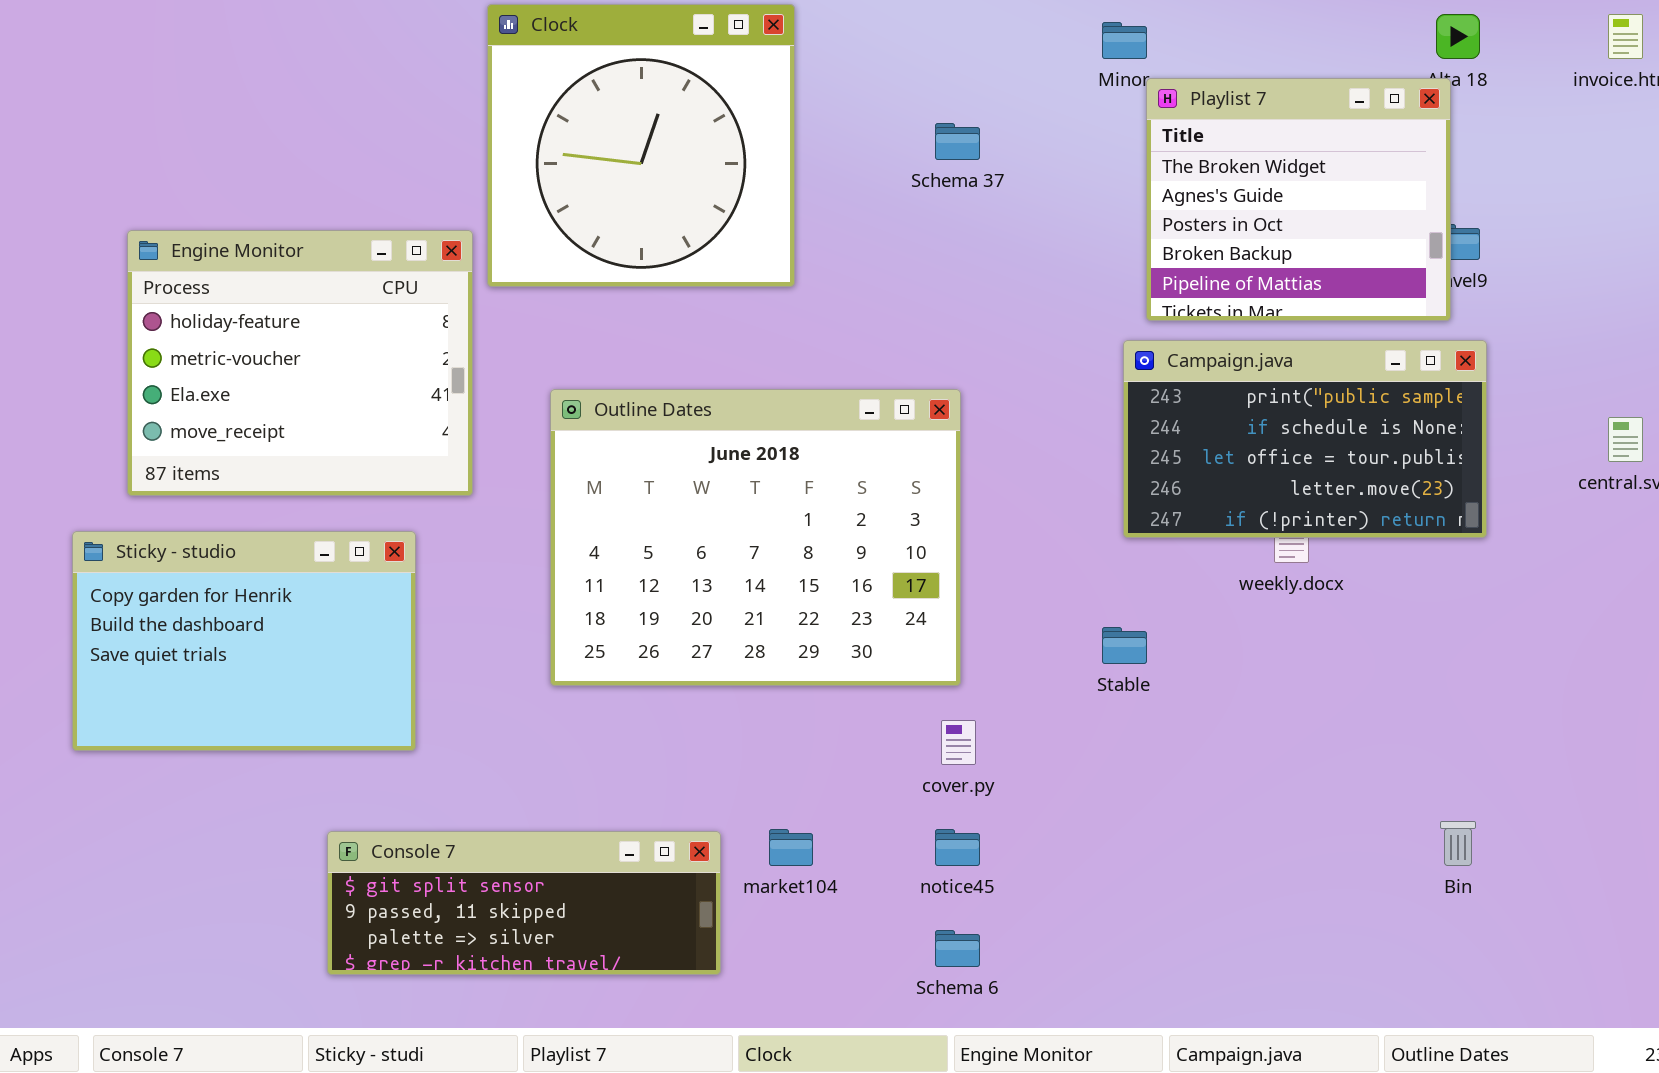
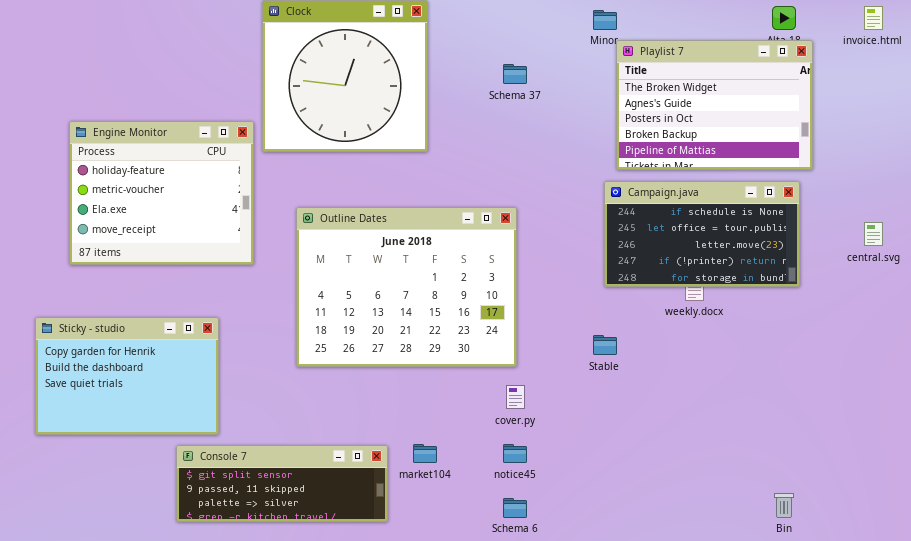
Playlist 7: [1146,78,1451,321] -> [616,40,813,170], resized
Campaign.java: [1123,340,1487,538] -> [604,181,800,287], scrolled down 1 row
Sticky - studio: [72,531,416,751] -> [35,317,219,435], moved
Bin: [1440,821,1476,866] -> [774,493,794,518], moved

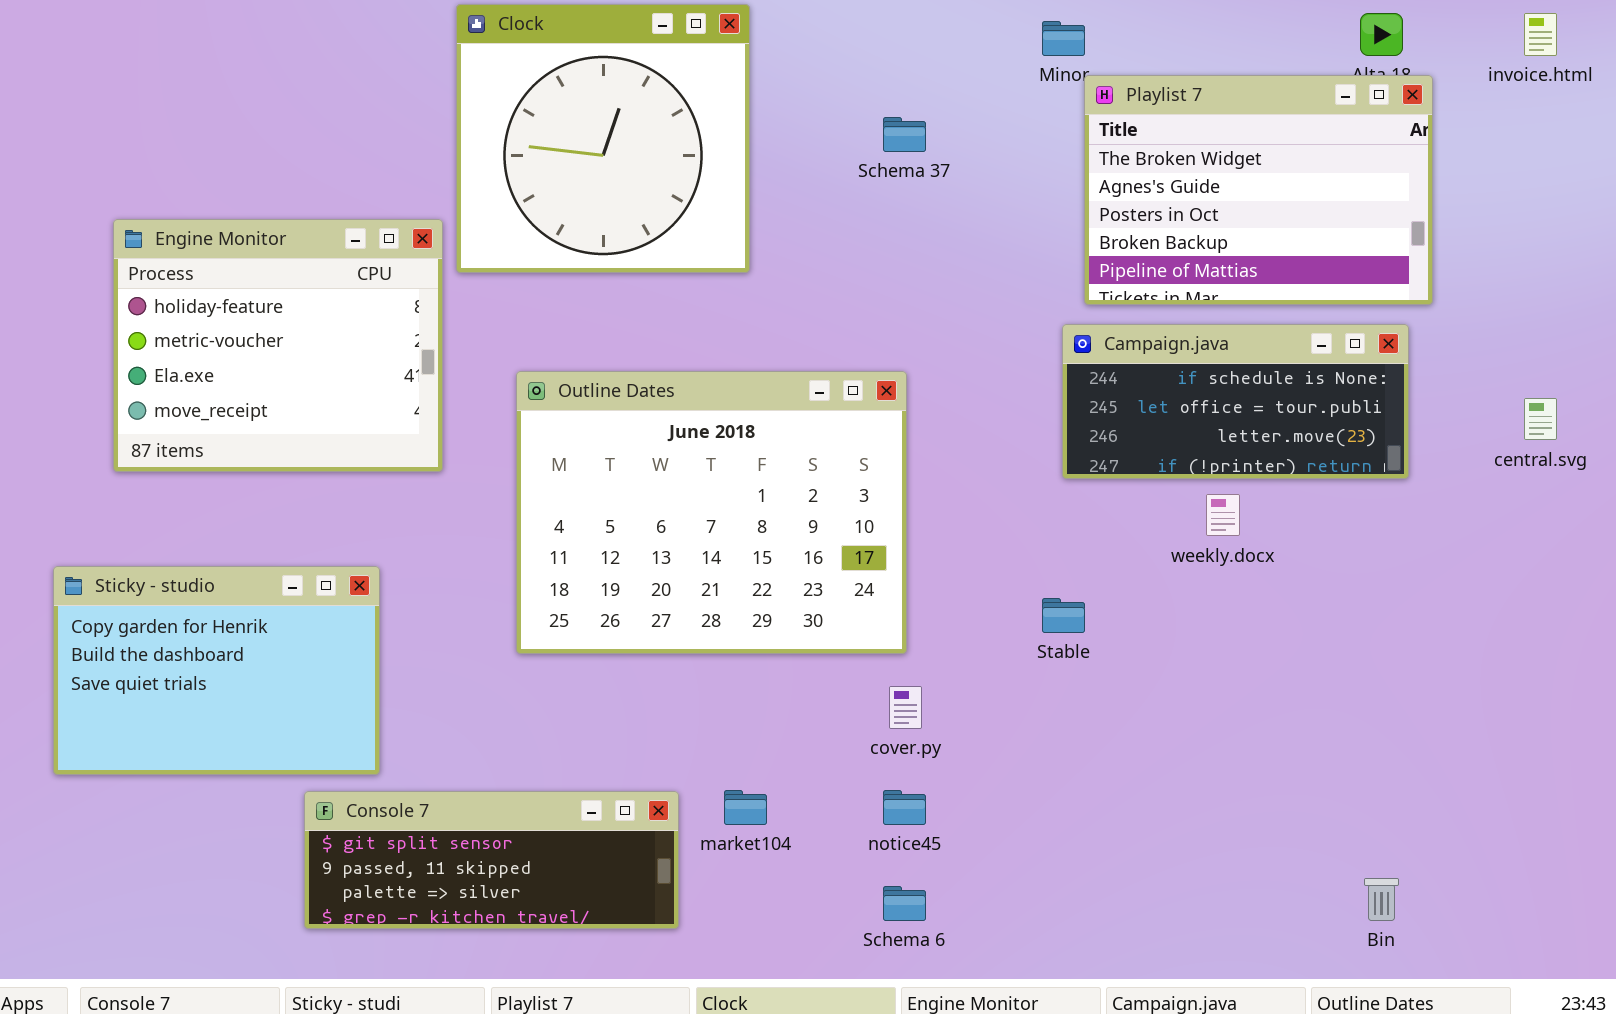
Campaign.java: [604,181,800,287] -> [1062,324,1409,479], resized

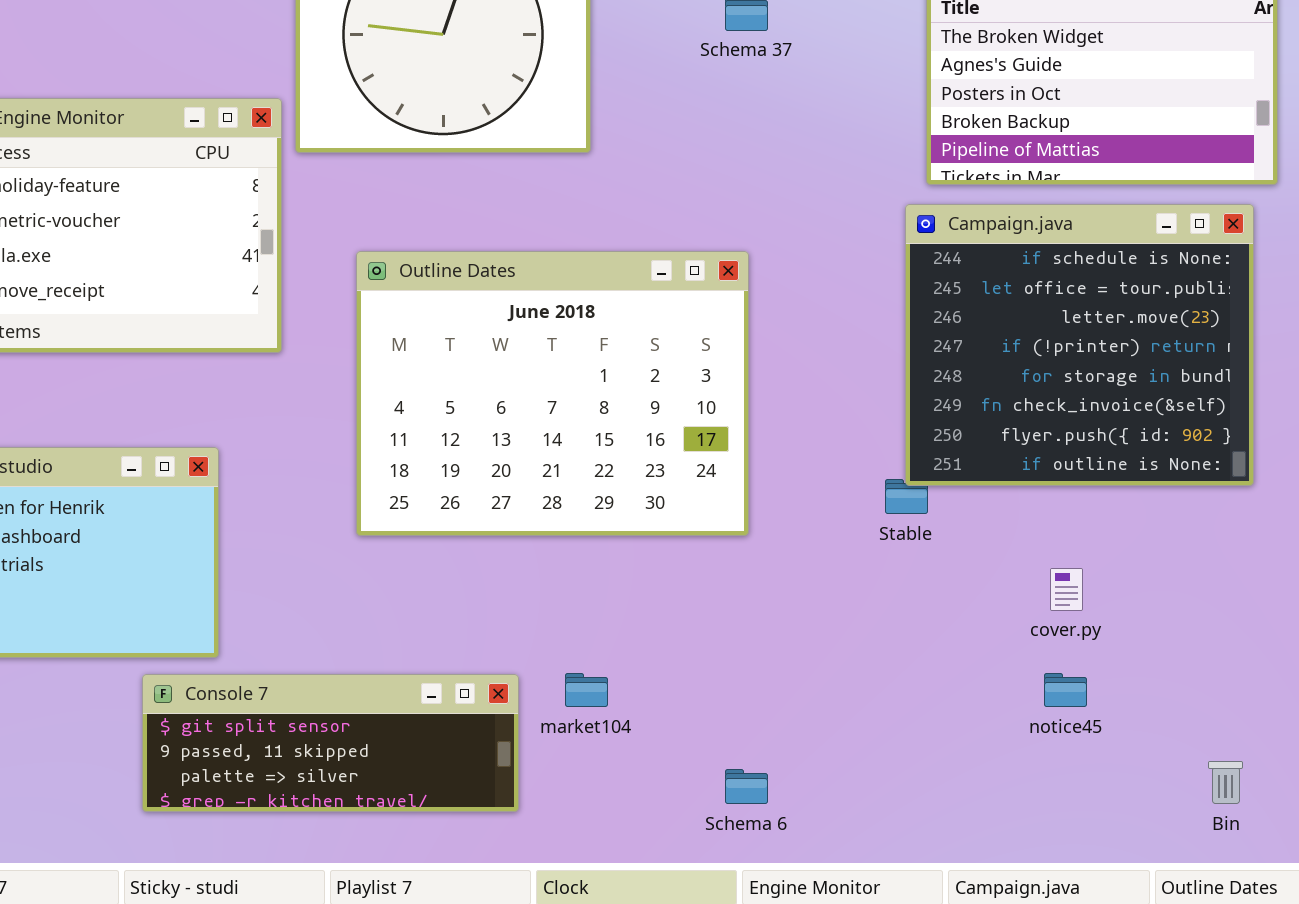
Campaign.java: [1062,324,1409,479] -> [905,204,1254,486], resized
cover.py: [889,686,922,729] -> [1050,568,1083,611], moved
notice45: [883,790,926,825] -> [1044,673,1087,707], moved

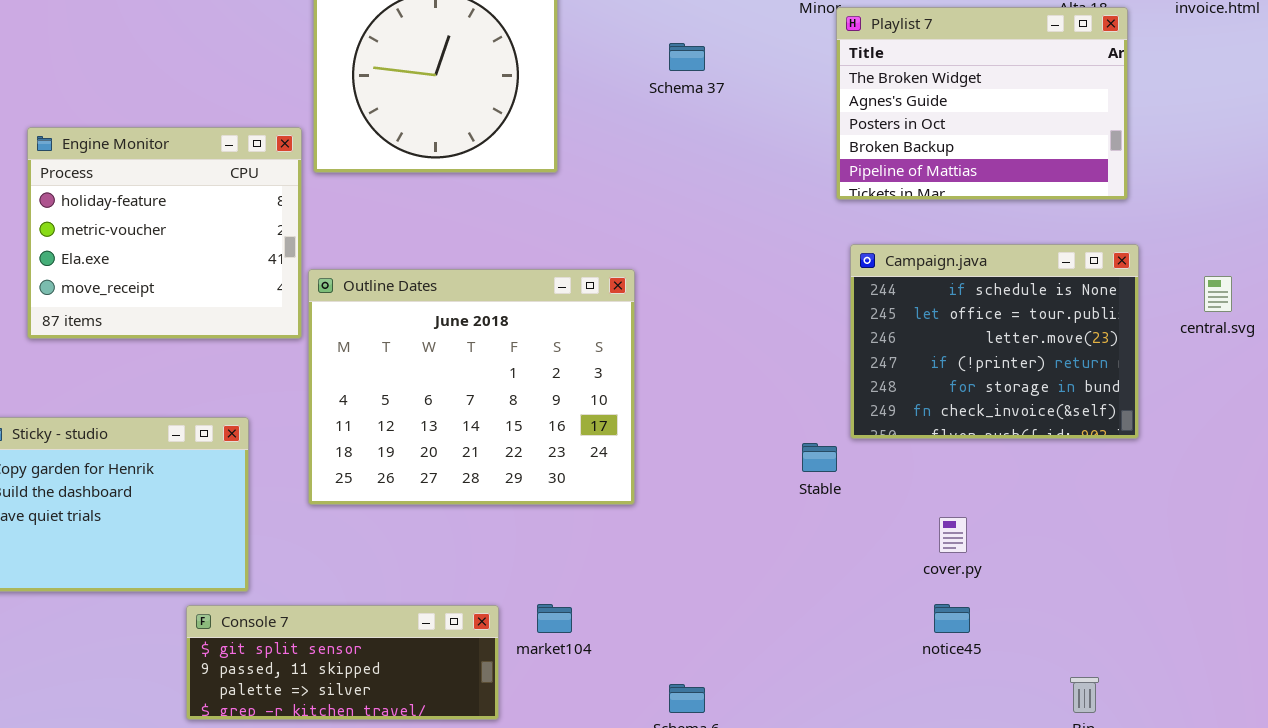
Campaign.java: [905,204,1254,486] -> [850,244,1139,439], moved, resized
Outline Dates: [356,251,749,536] -> [308,269,635,505], moved

